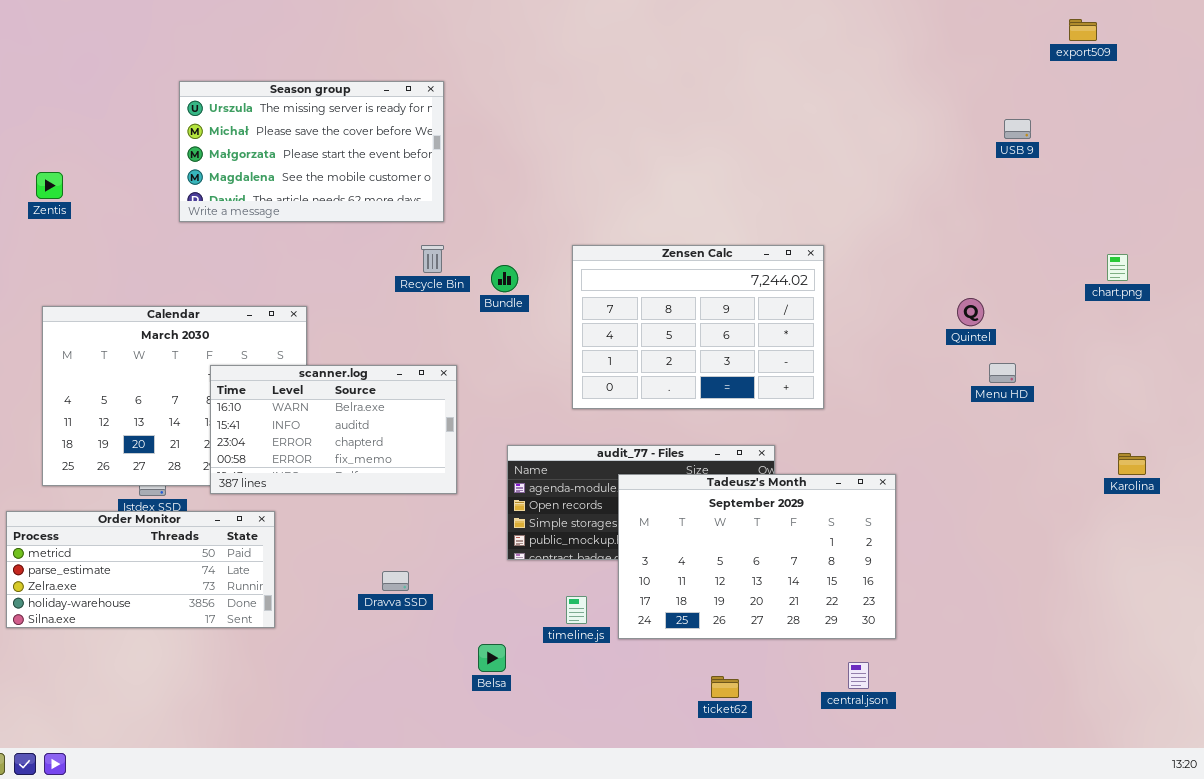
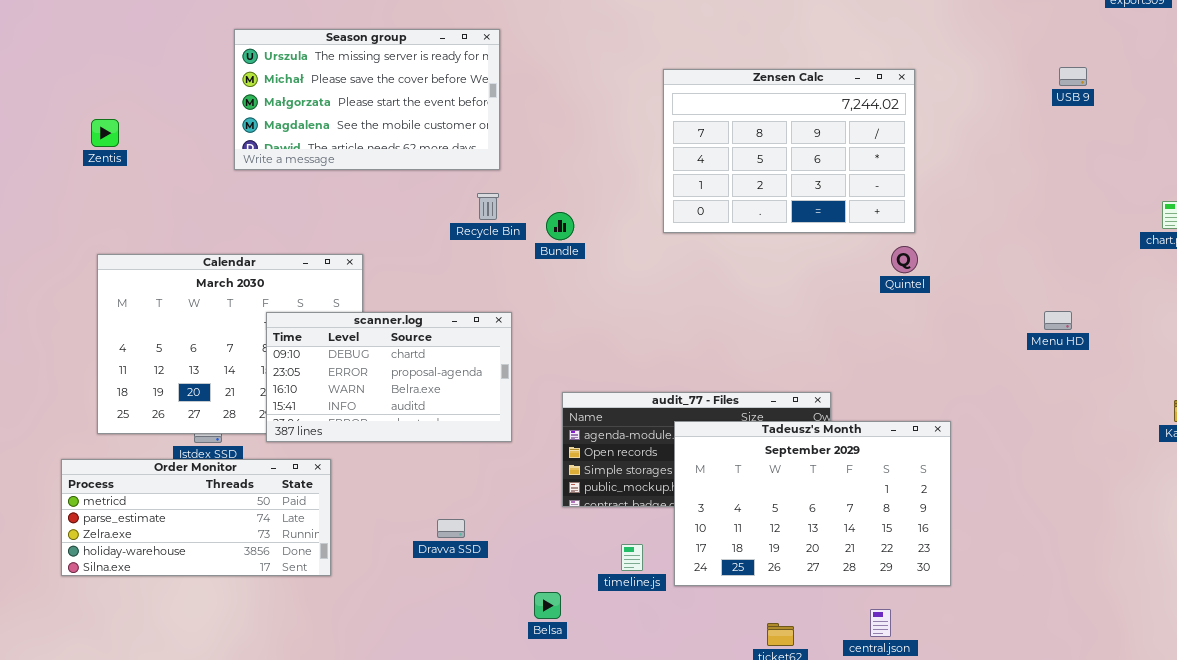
Zensen Calc: [572,245,824,409] -> [663,69,915,233], moved
Quintel: [957,298,984,326] -> [891,246,918,273], moved
scanner.log: [210,365,457,494] -> [266,312,512,442], scrolled up 2 rows
central.json: [848,662,869,689] -> [870,609,891,637], moved

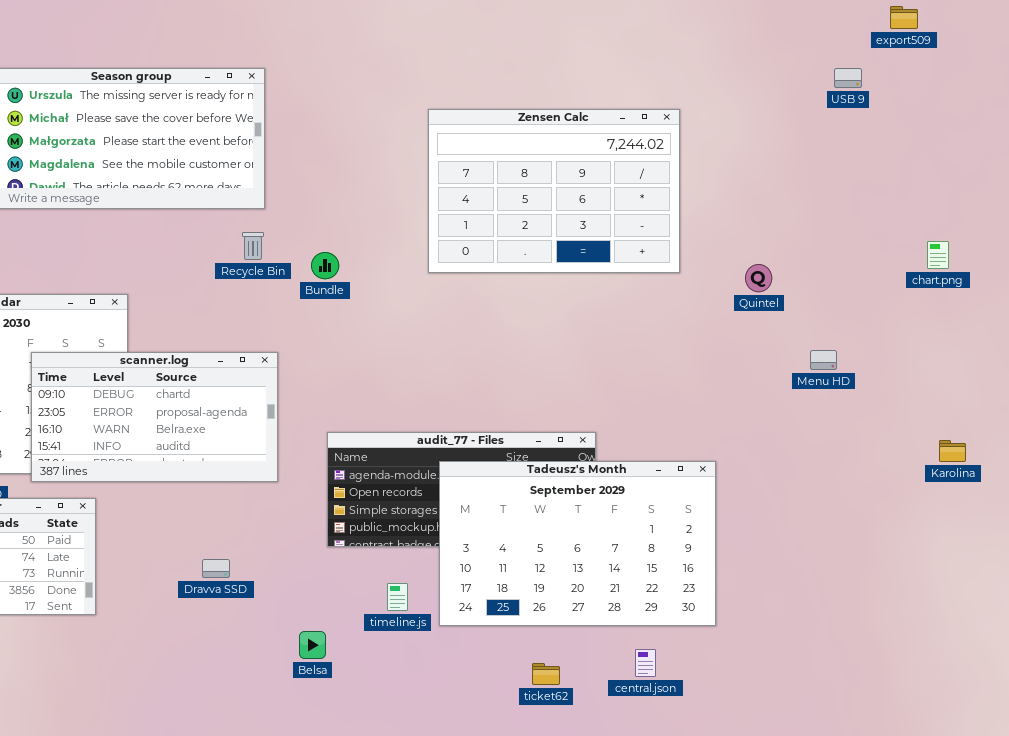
USB 9: [1059,67,1087,86] -> [834,68,862,88], moved
Quintel: [891,246,918,273] -> [745,264,772,292], moved

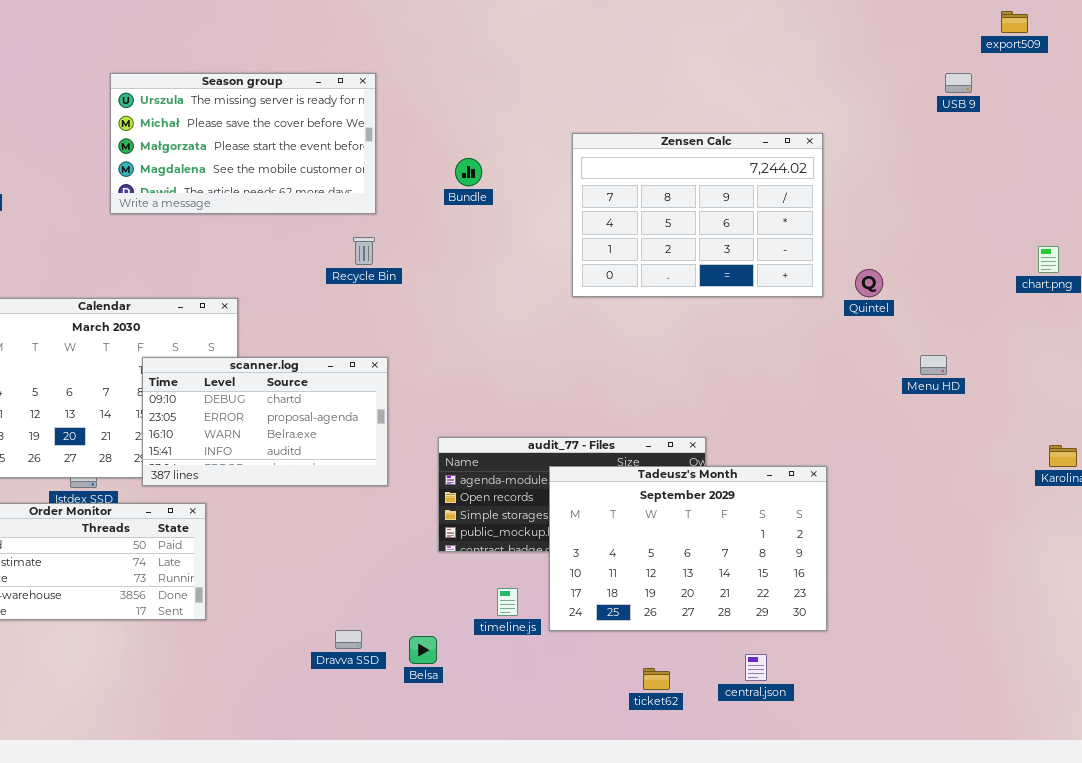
Zensen Calc: [428,109,680,273] -> [572,133,823,297], moved
Bundle: [311,252,339,279] -> [455,158,482,186], moved
Dravva SSD: [202,559,230,578] -> [335,630,362,649], moved

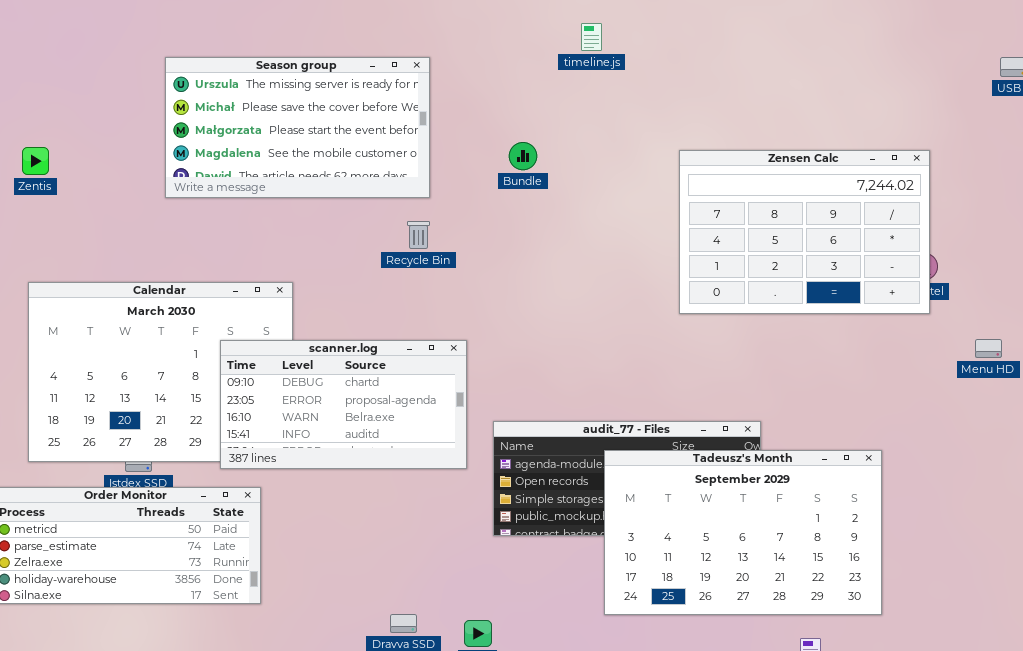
Zensen Calc: [572,133,823,297] -> [679,150,930,314], moved
scanner.log: [142,357,388,486] -> [220,340,467,469], moved
timeline.js: [497,588,518,616] -> [581,23,602,51], moved

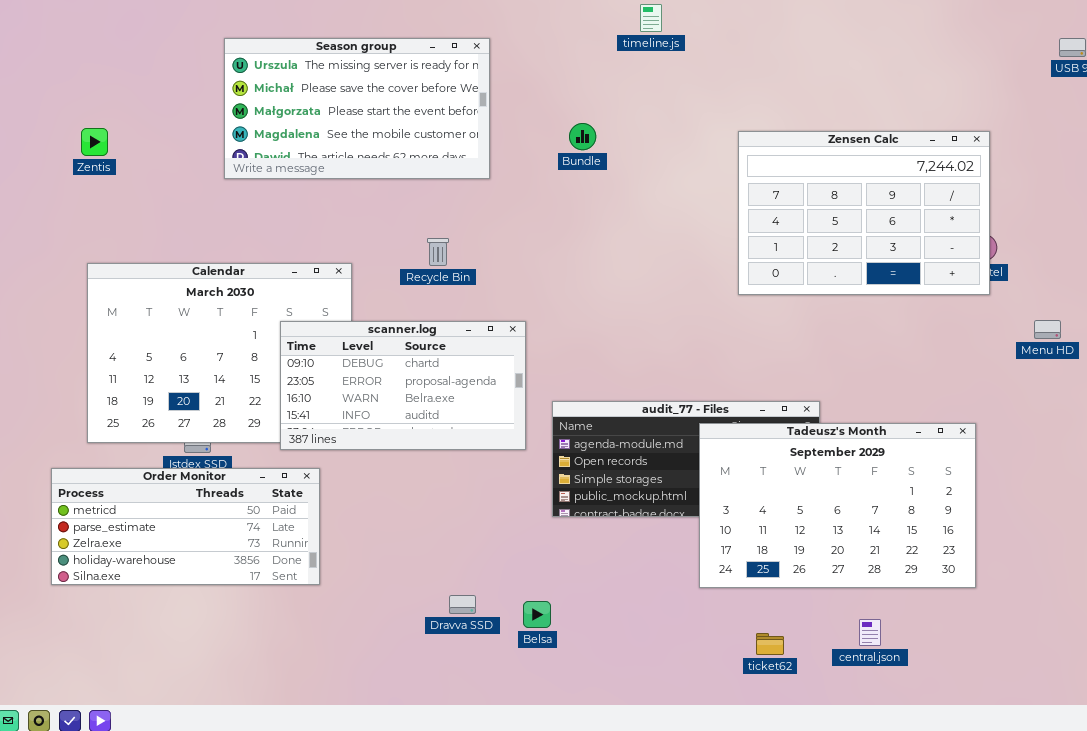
Recycle Bin: [407,221,430,249] -> [427,238,449,266], moved
Tadeusz's Month: [604,450,882,615] -> [699,423,976,588], moved

